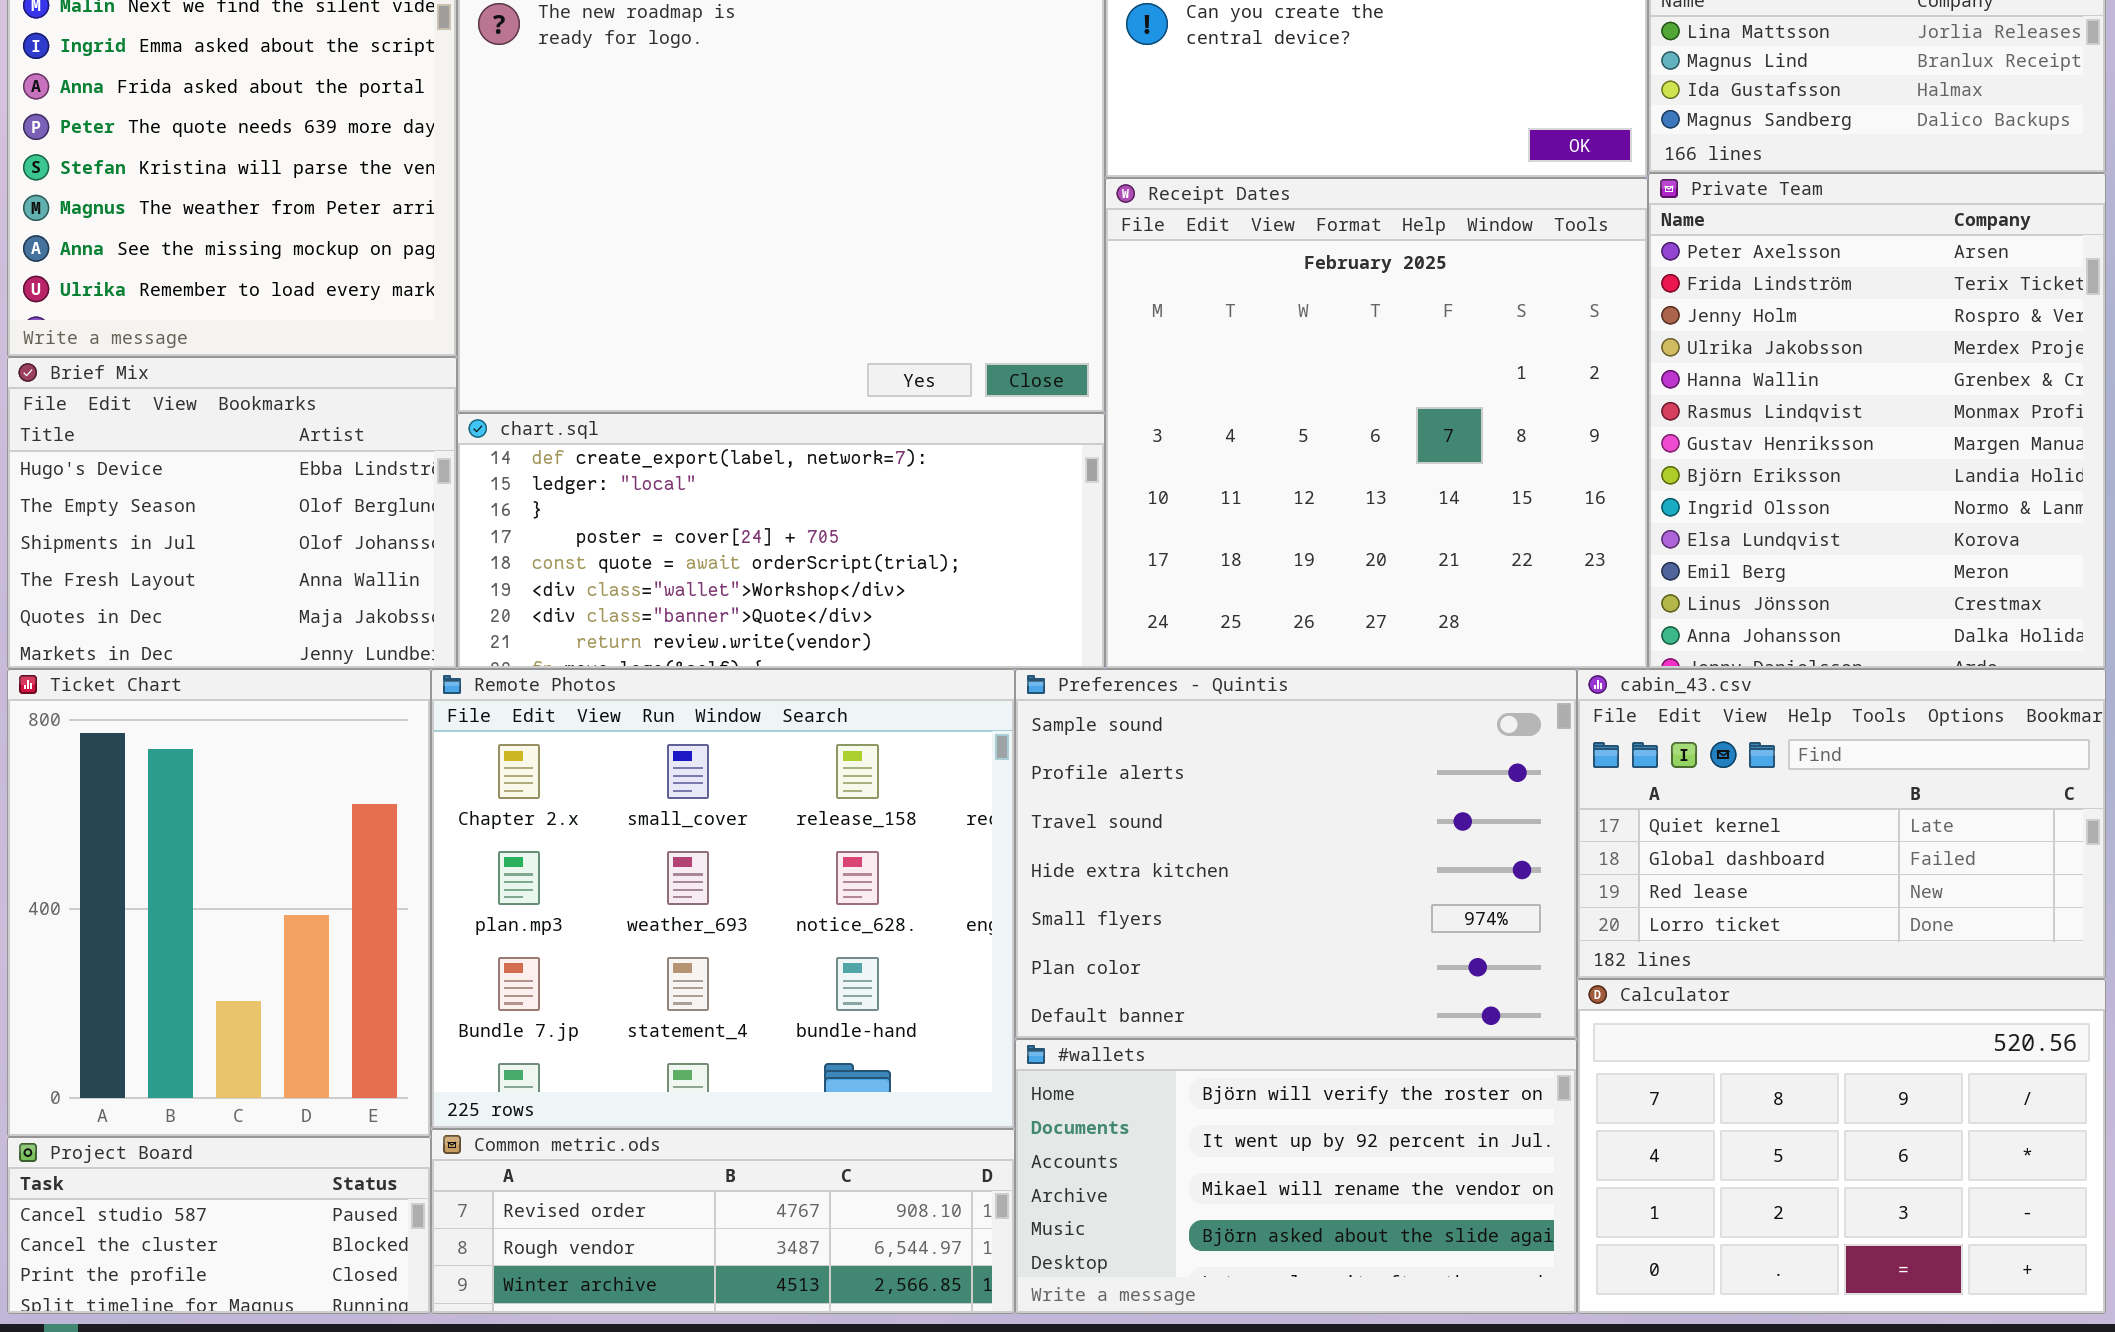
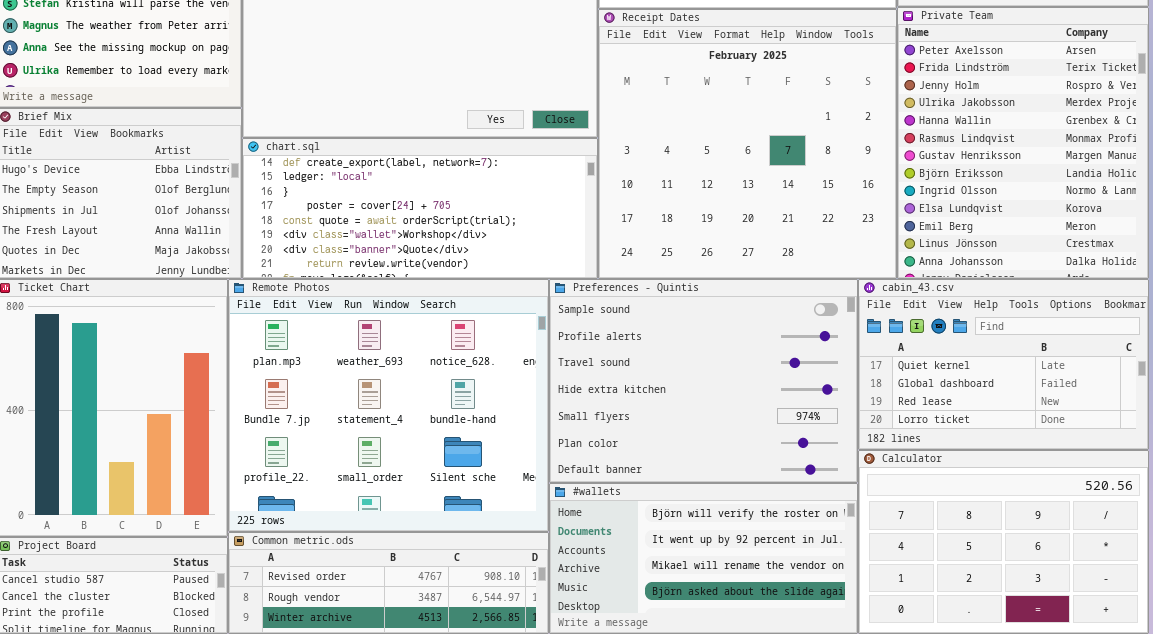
Remote Photos: [431,669,1015,1129] -> [228,279,549,532], scrolled down 1 row

